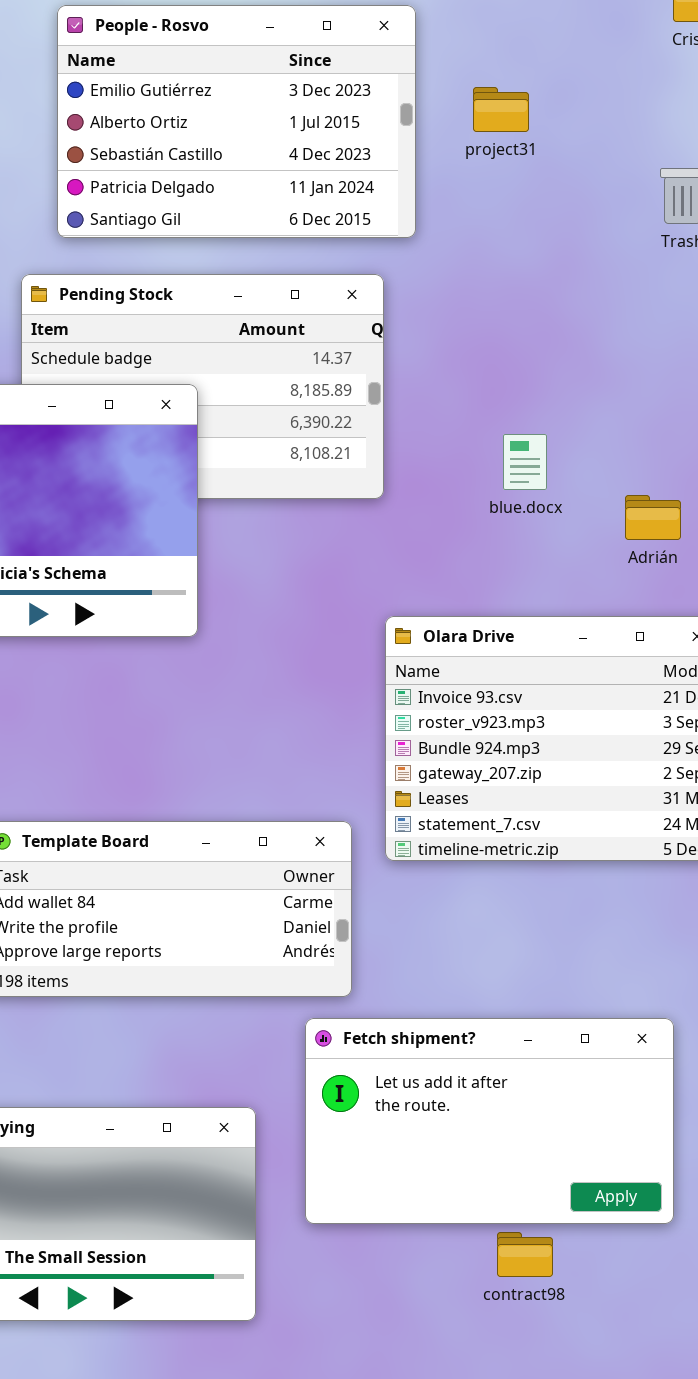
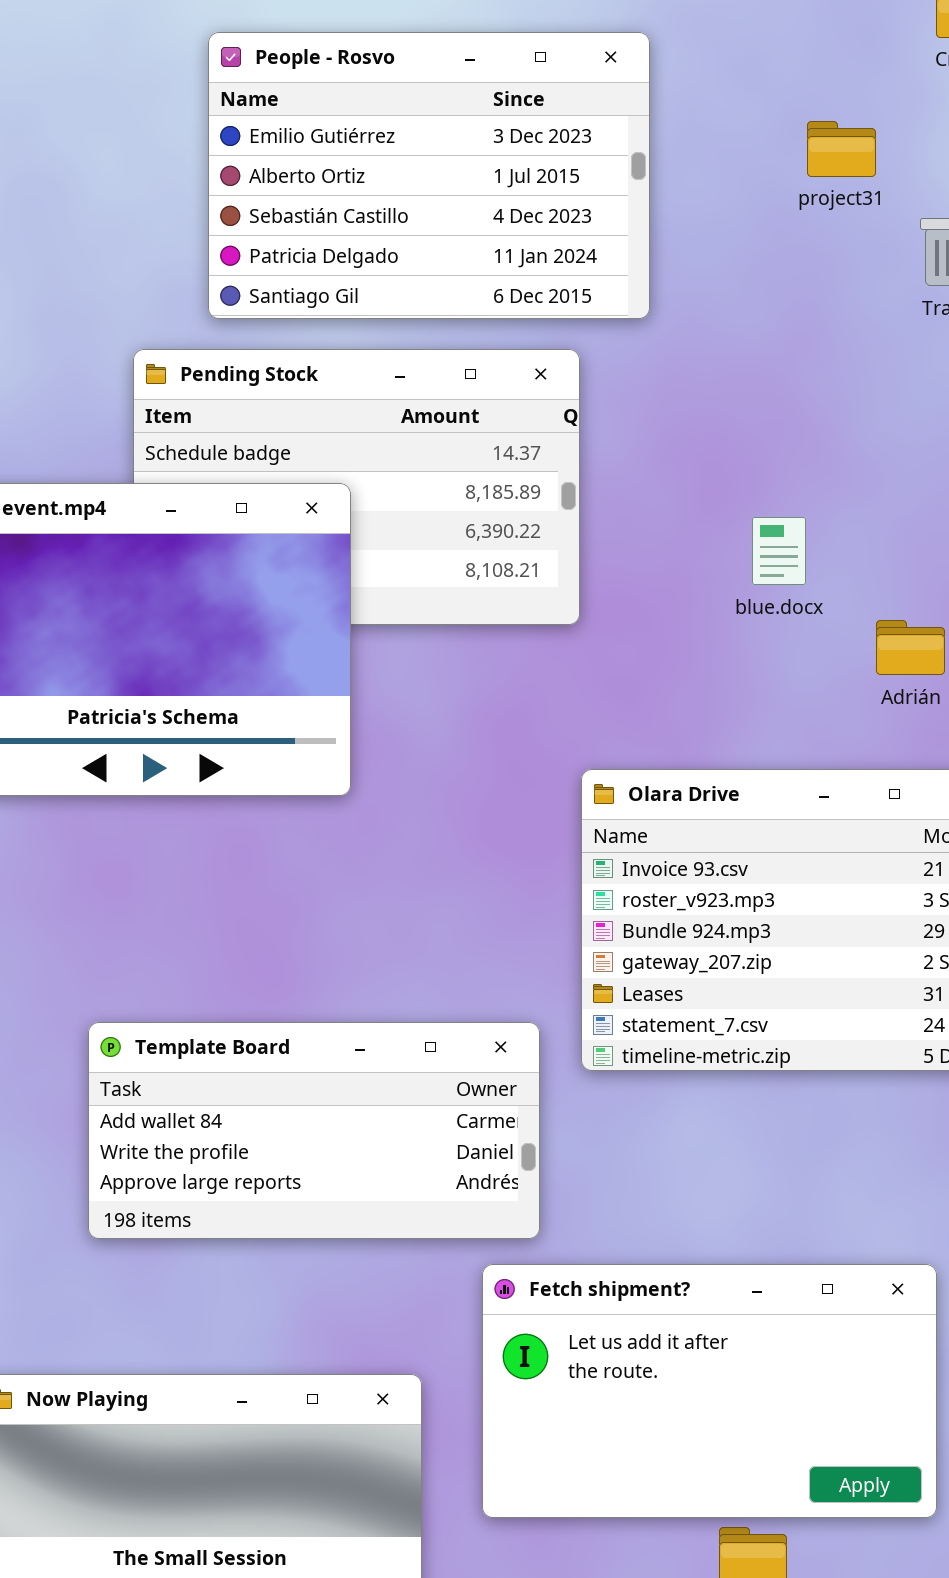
People - Rosvo: [57,5,416,238] -> [208,32,650,319], moved
project31: [473,87,529,132] -> [807,121,876,177], moved
blue.docx: [503,434,547,490] -> [752,517,806,585], moved

